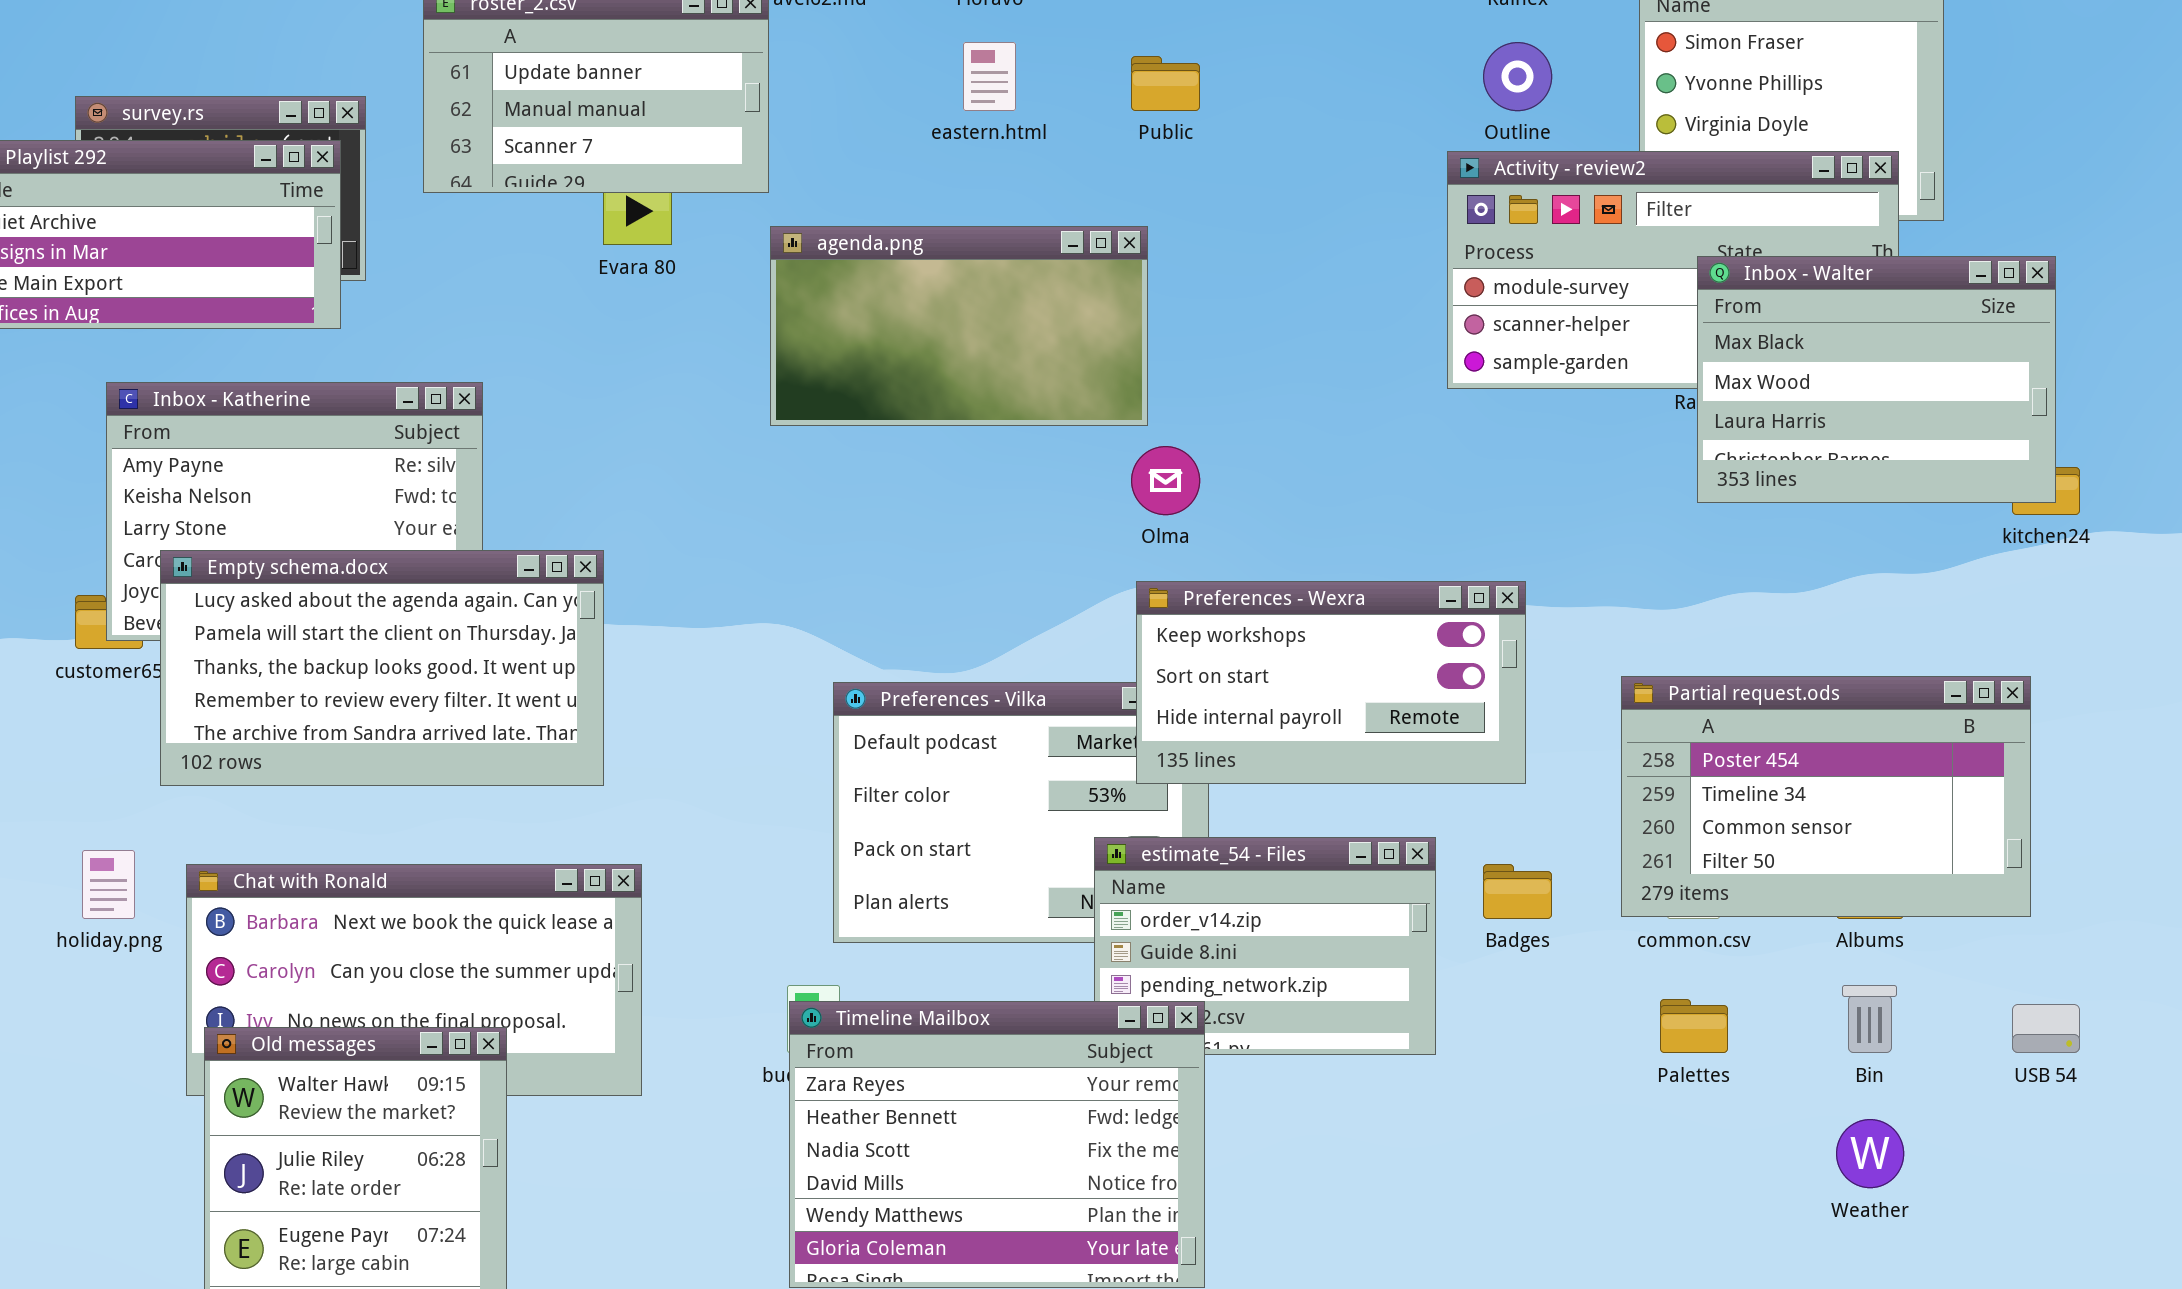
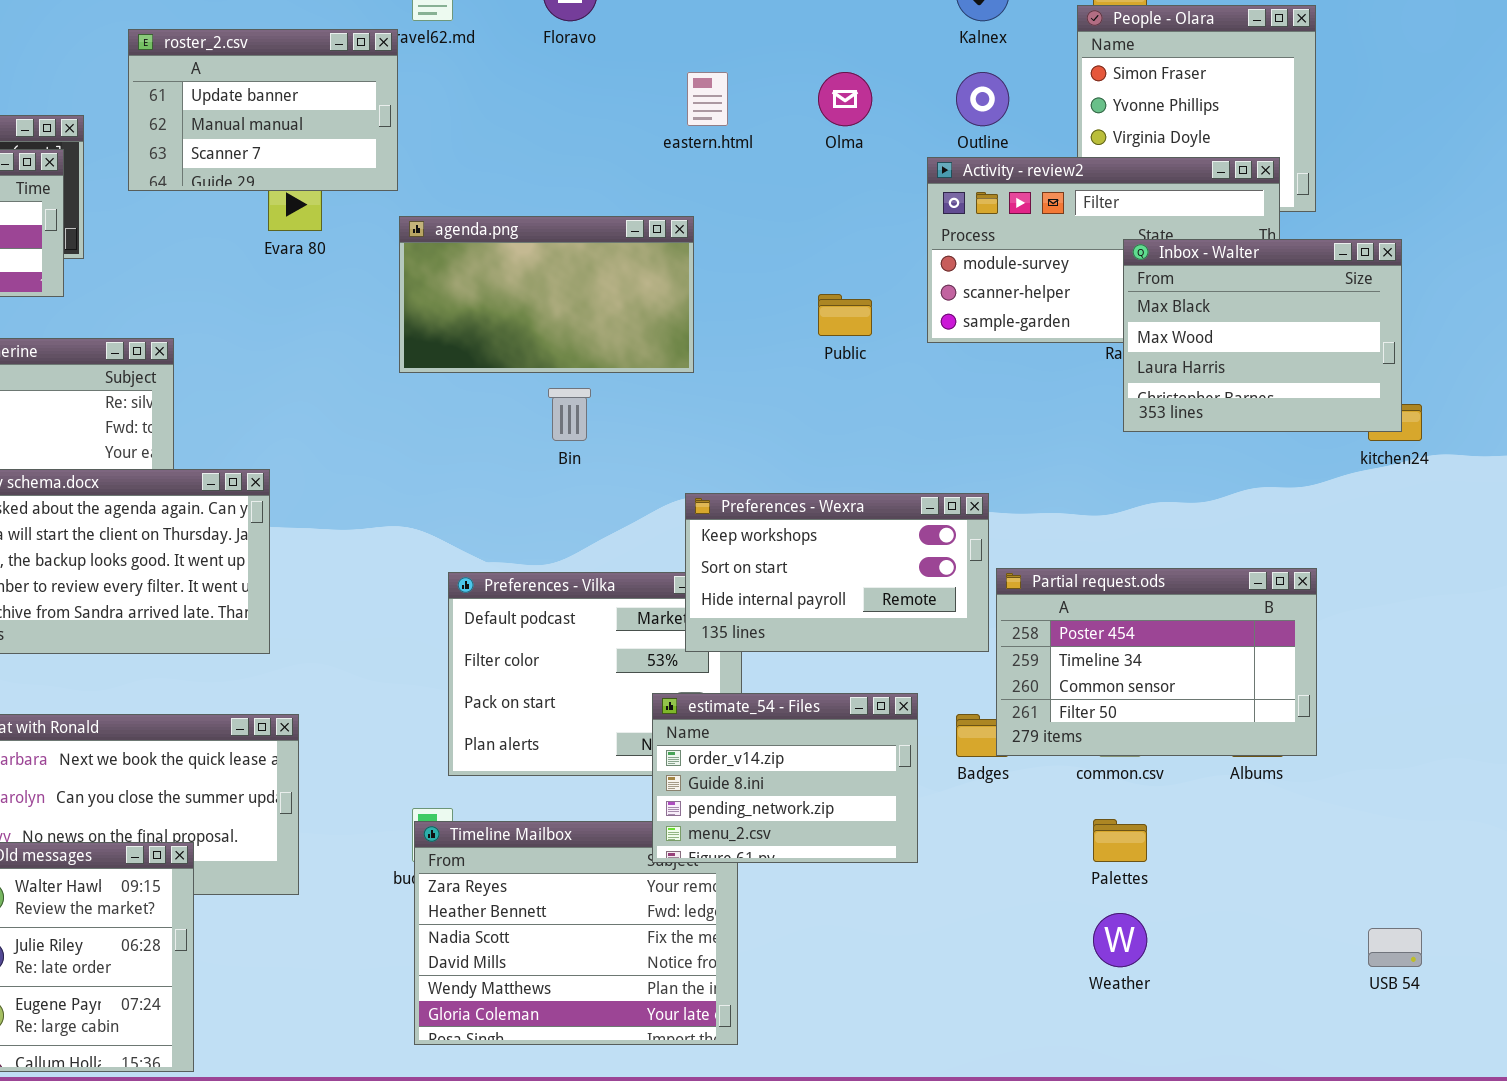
eastern.html: [963,42,1016,111] -> [687,72,728,126], moved
Public: [1131,56,1200,111] -> [818,294,872,336], moved
Olma: [1131,446,1200,515] -> [818,72,872,126], moved
Partial request.ods: [1621,676,2031,917] -> [996,568,1317,756], moved
estimate_54 - Files: [1094,837,1436,1055] -> [652,693,918,863], raised
Bin: [1842,985,1897,1053] -> [548,388,591,441], moved
USB 54: [2012,1004,2080,1053] -> [1368,928,1422,967], moved
Weather: [1836,1119,1904,1188] -> [1093,913,1147,967], moved

